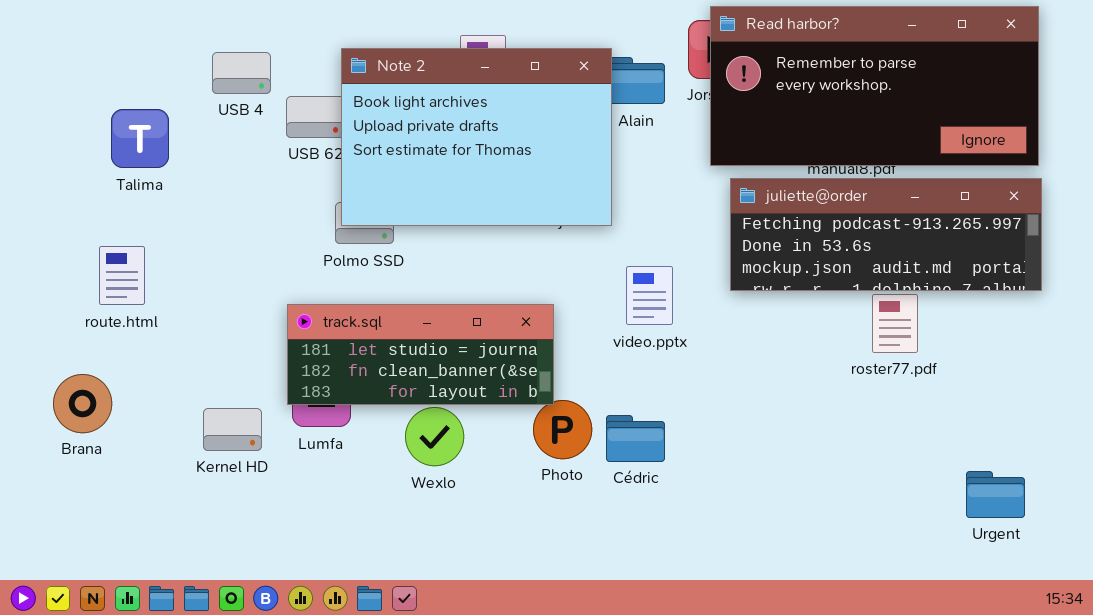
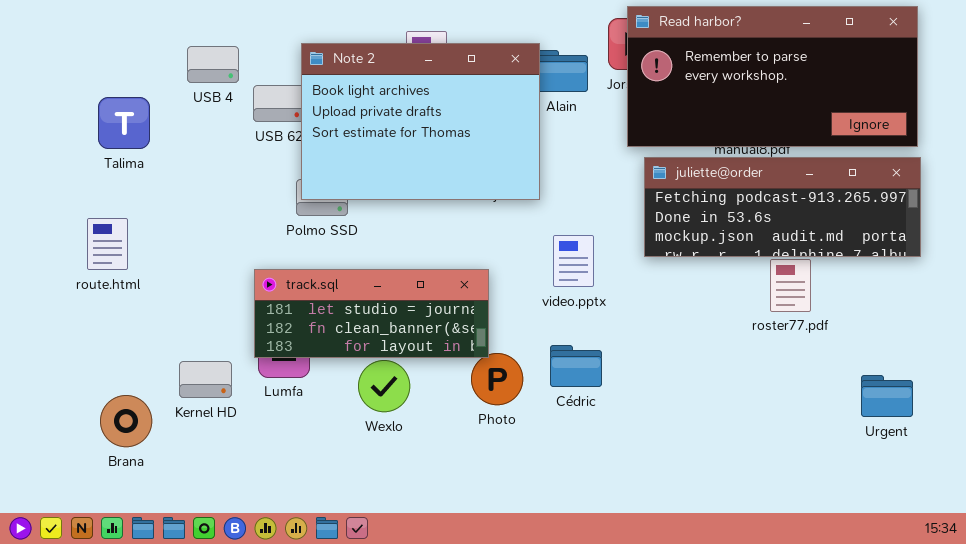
Brana: [53,374,112,433] -> [100,395,152,447], moved
Cédric: [606,415,665,462] -> [550,345,602,387], moved
Urgent: [966,471,1025,518] -> [861,375,913,417], moved

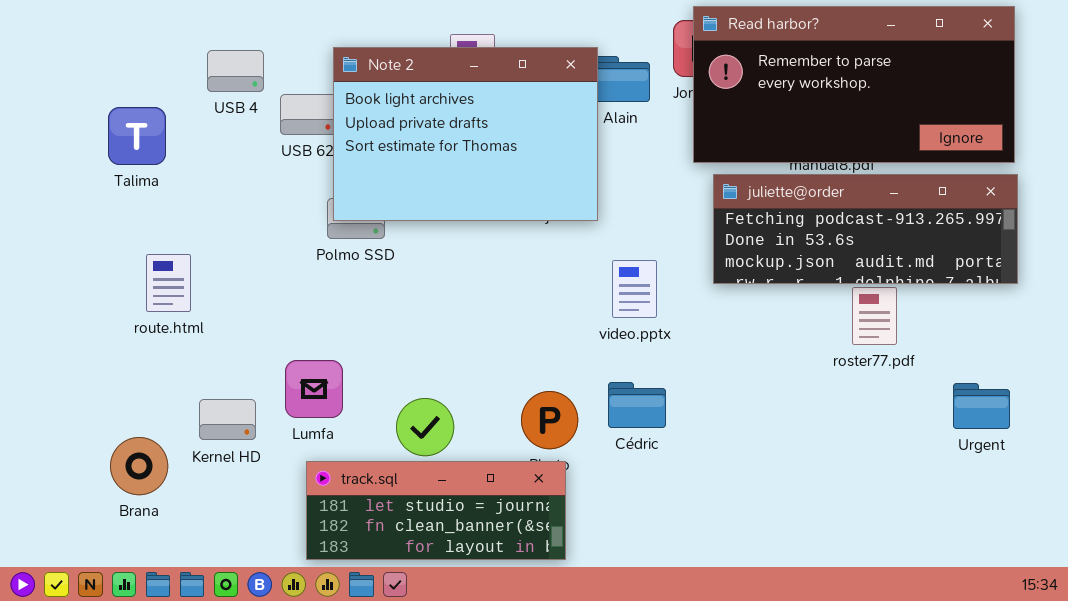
route.html: [87,218,128,270] -> [146,254,191,312], moved
track.sql: [254,269,489,358] -> [306,461,566,560], moved
Urgent: [861,375,913,417] -> [953,383,1010,429], moved

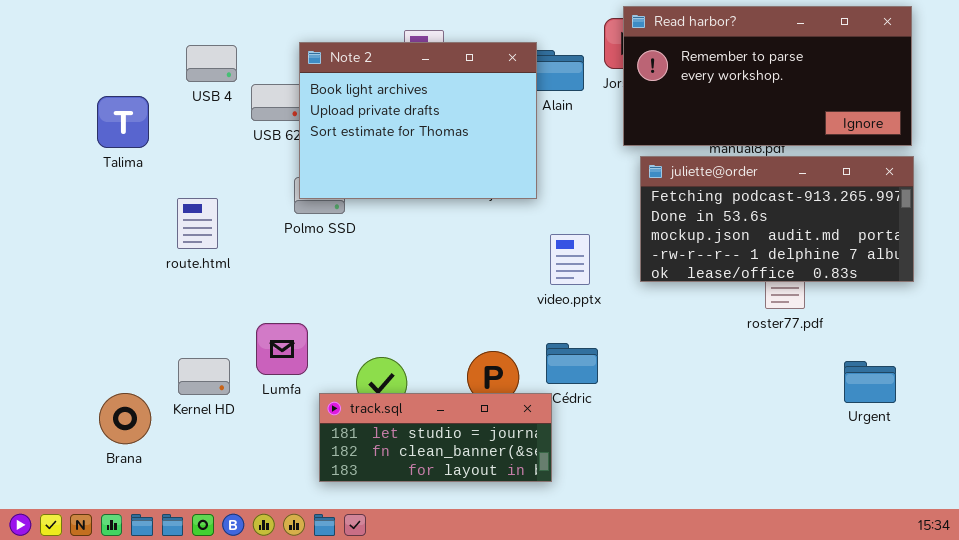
juliette@order: [713,174,1018,284] -> [640,156,914,282], resized
route.html: [146,254,191,312] -> [177,198,218,249], moved
Urgent: [953,383,1010,429] -> [844,361,896,403], moved
track.sql: [306,461,566,560] -> [319,393,552,482], moved

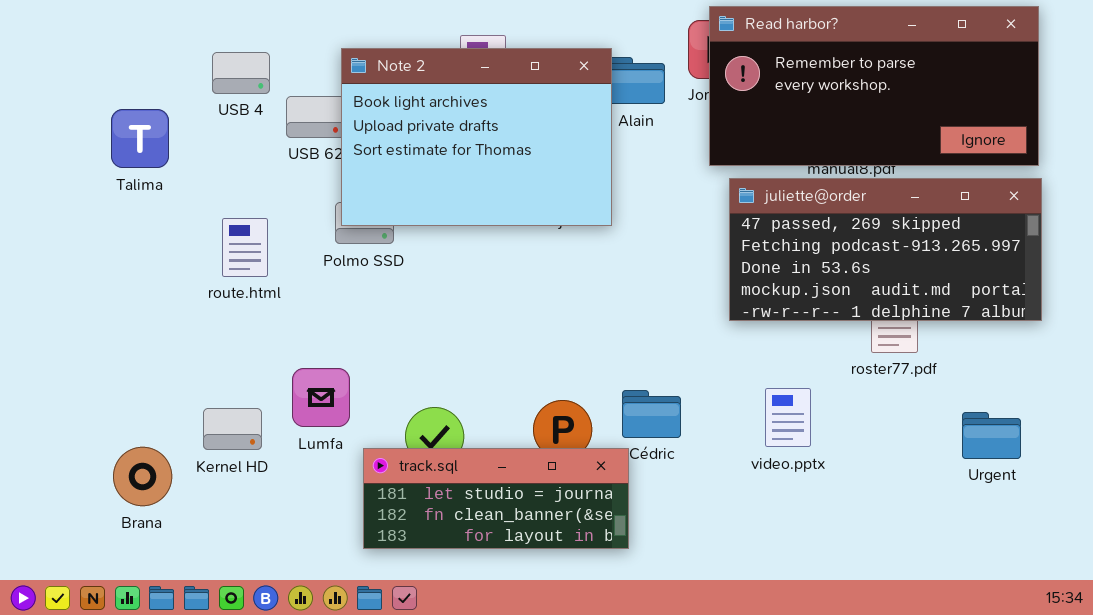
juliette@order: [640,156,914,282] -> [729,178,1042,321], scrolled up 1 row
route.html: [177,198,218,249] -> [222,218,268,277], moved
video.pptx: [550,234,590,285] -> [765,388,811,447], moved

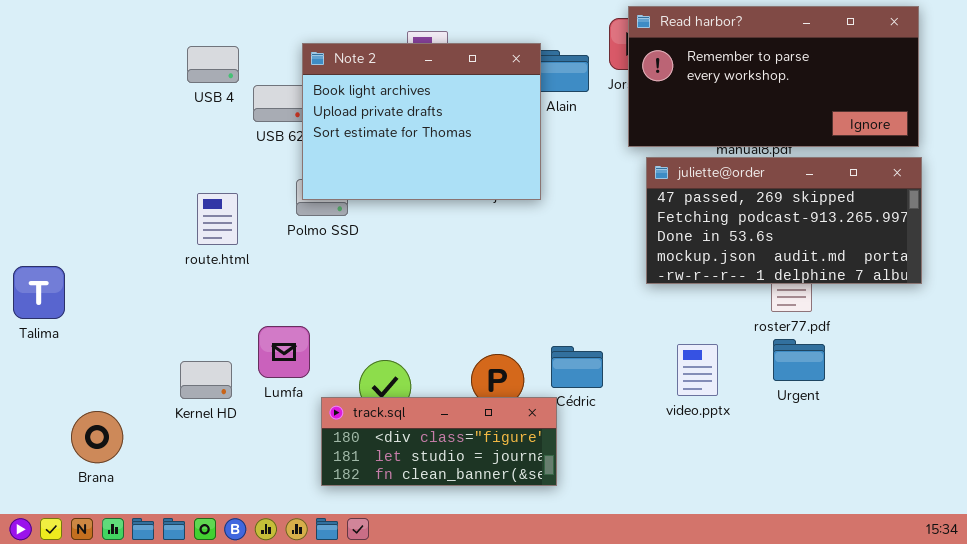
Talima: [111,109,169,168] -> [13,266,65,319], moved
Urgent: [962,412,1021,459] -> [773,339,825,381], moved
Brana: [113,447,172,506] -> [71,411,123,463], moved
track.sql: [363,448,629,549] -> [321,397,557,486], scrolled up 1 row

